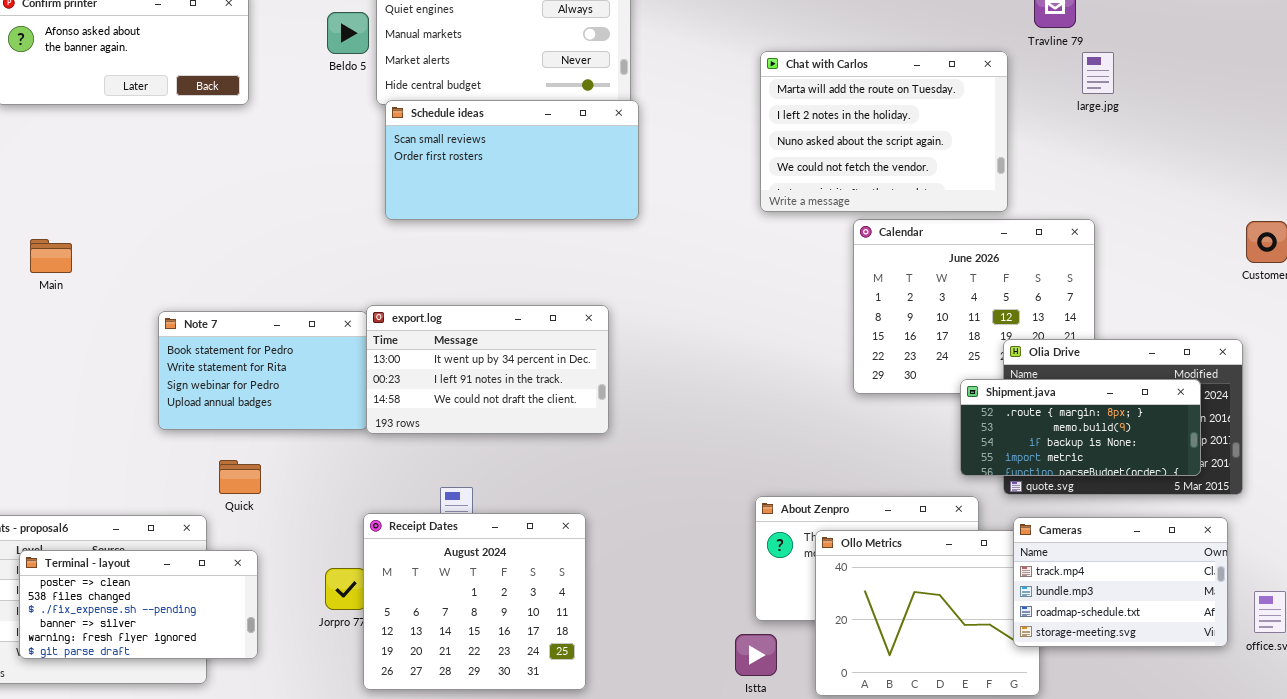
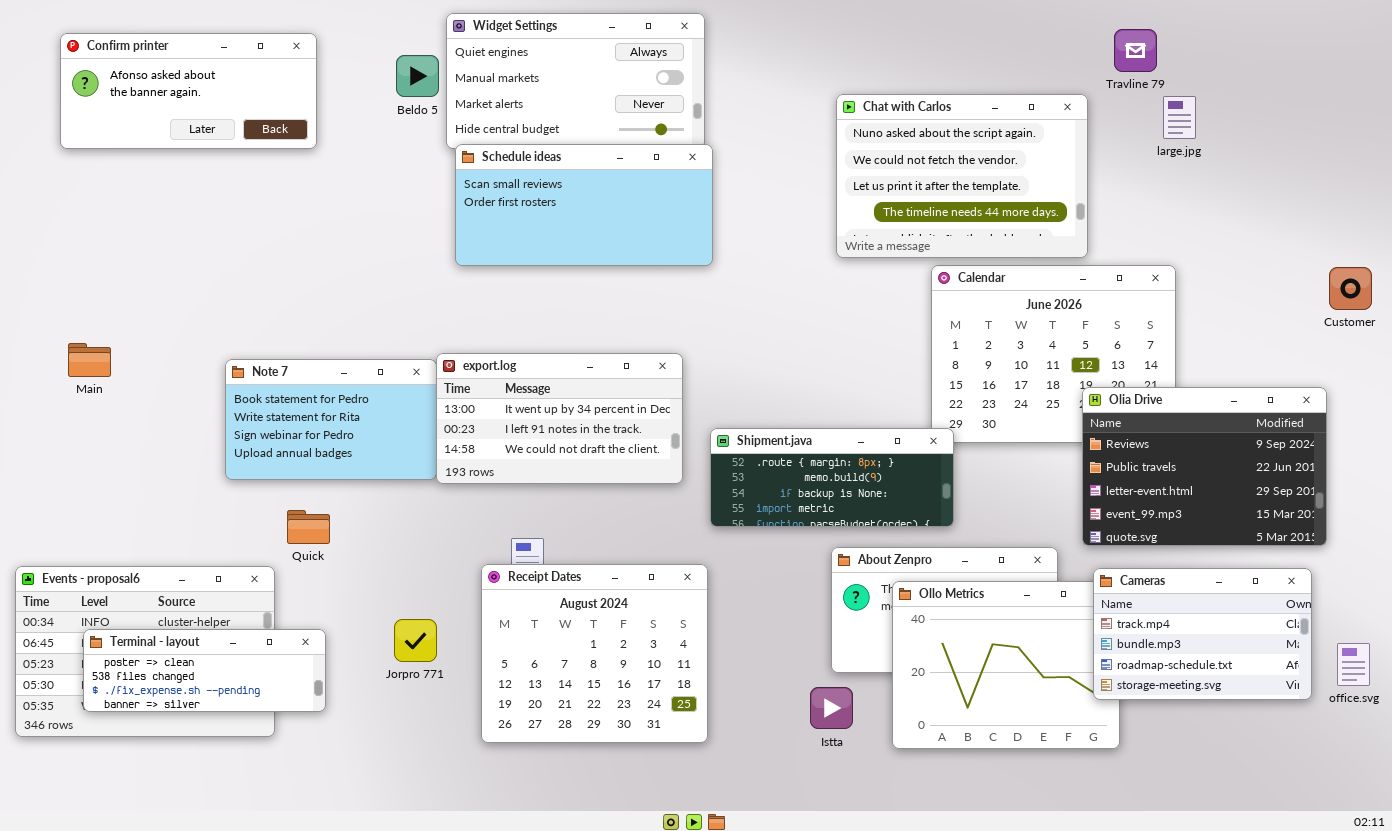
Chat with Carlos: [760,51,1008,212] -> [836,94,1088,258], scrolled down 2 rows
Main: [30,239,72,273] -> [68,343,111,377], moved
Shipment.java: [960,379,1201,476] -> [710,428,954,527], moved
Receipt Dates: [363,513,586,690] -> [481,564,708,743], moved
Terminal - layout: [19,550,258,659] -> [83,629,326,712], resized

